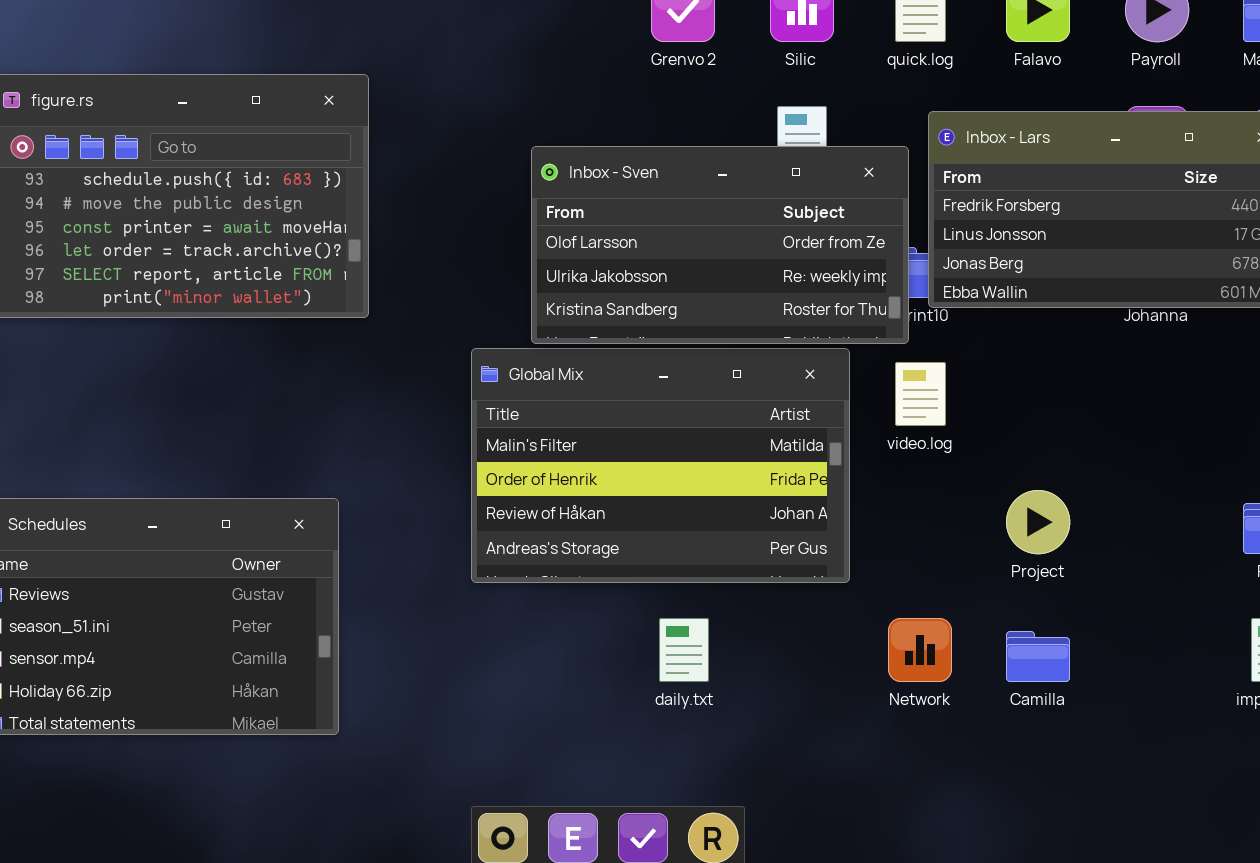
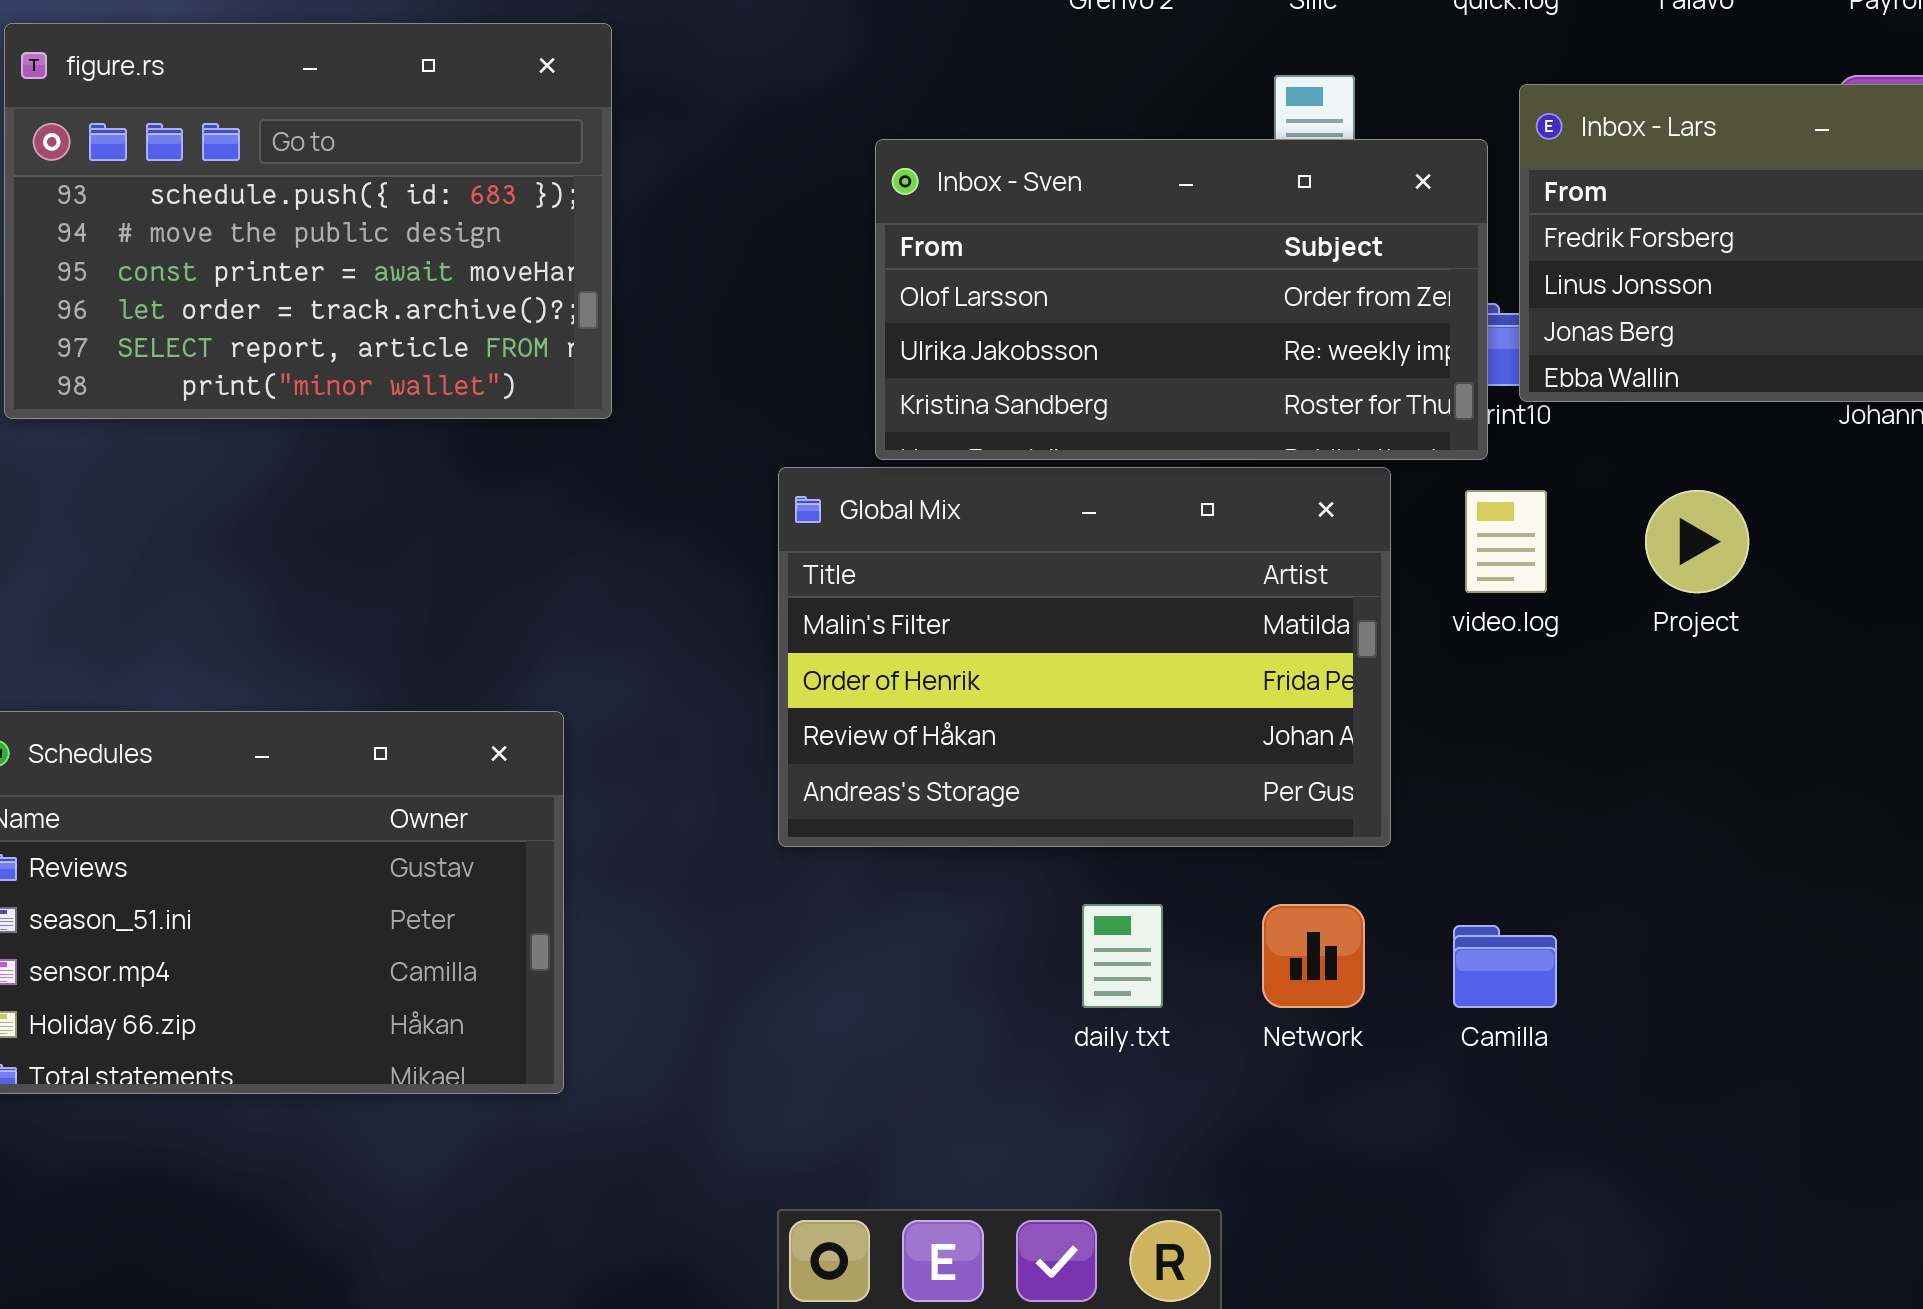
Project: [1006,490,1070,554] -> [1645,490,1749,593], moved
Network: [888,618,952,682] -> [1262,904,1365,1008], moved
Camilla: [1006,631,1070,682] -> [1453,925,1557,1008], moved

